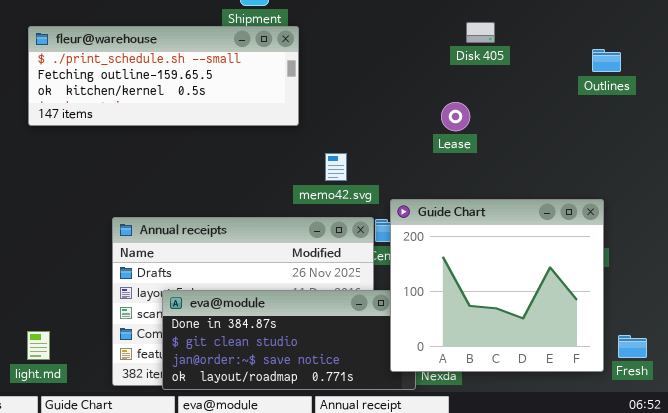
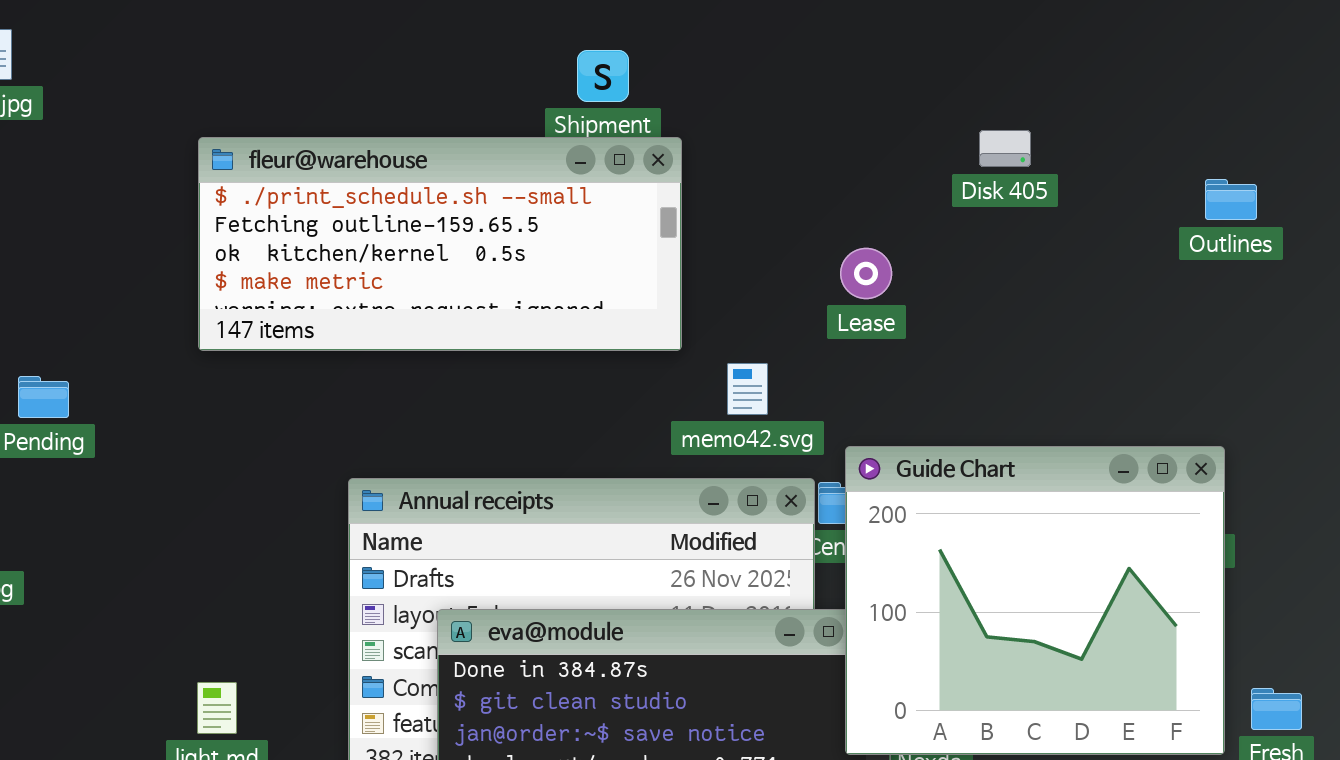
fleur@warehouse: [28,26,299,126] -> [198,137,682,351], resized
Lease: [441,102,470,131] -> [840,248,892,299], moved

